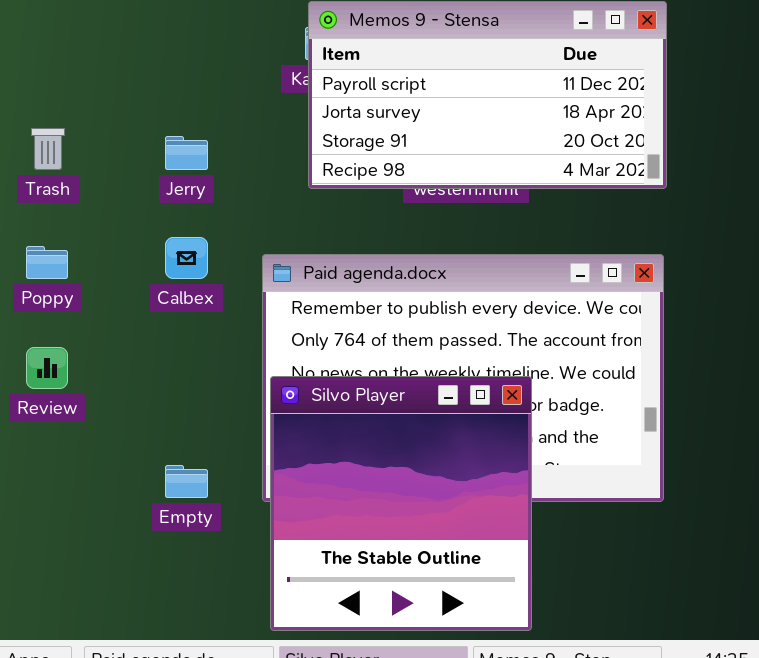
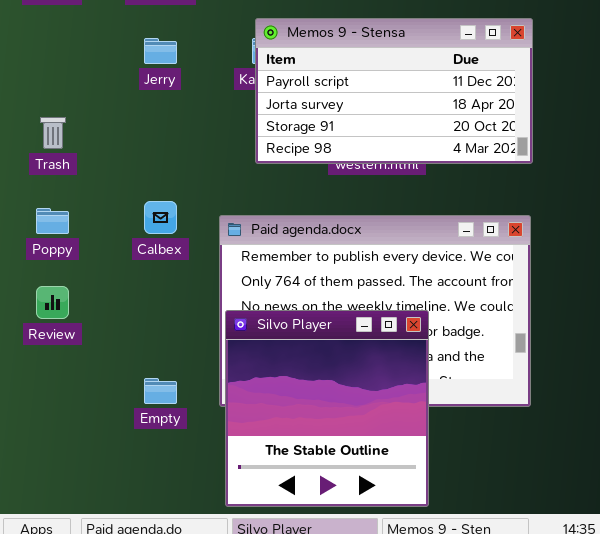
Jerry: [165,136,208,170] -> [144,38,177,64], moved

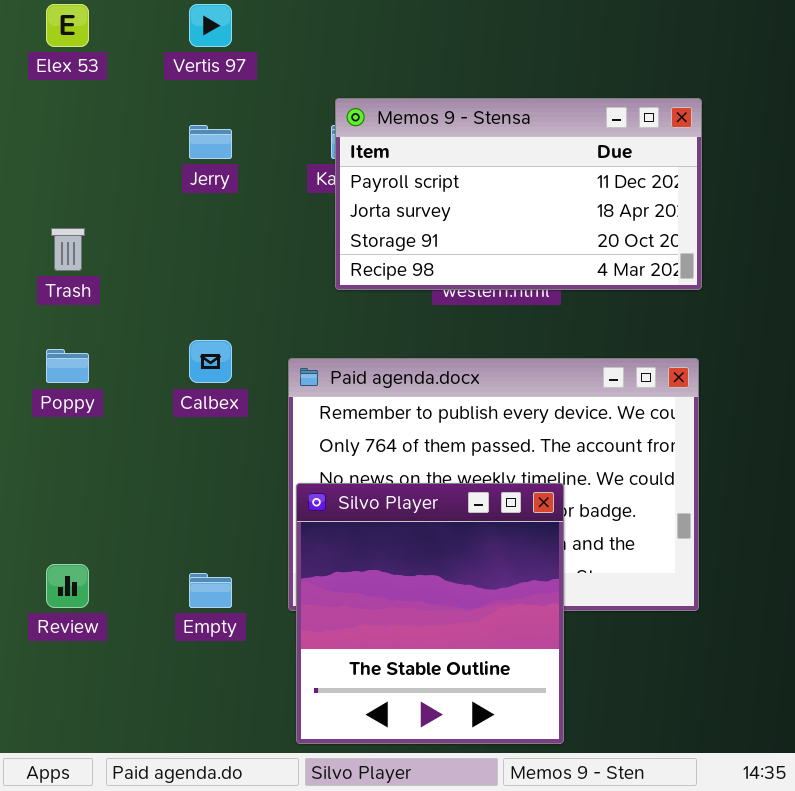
Review: [36,286,69,319] -> [46,564,89,608], moved

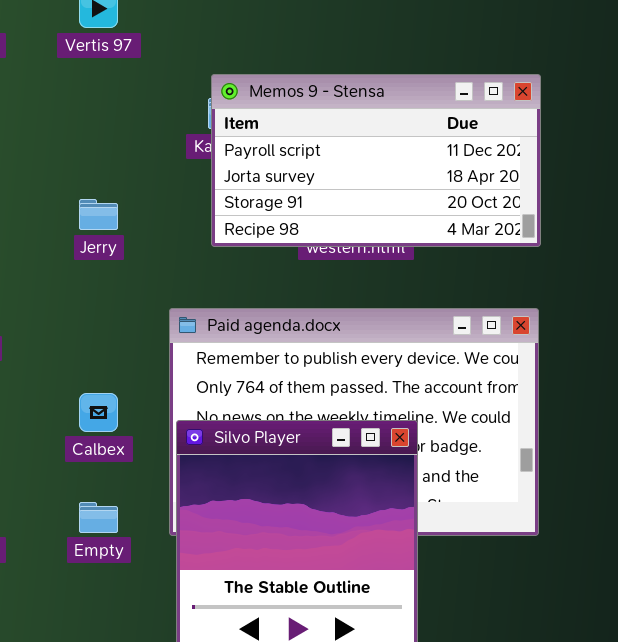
Jerry: [189,125,232,159] -> [79,199,118,230], moved
Calbex: [189,340,232,383] -> [79,393,118,432], moved

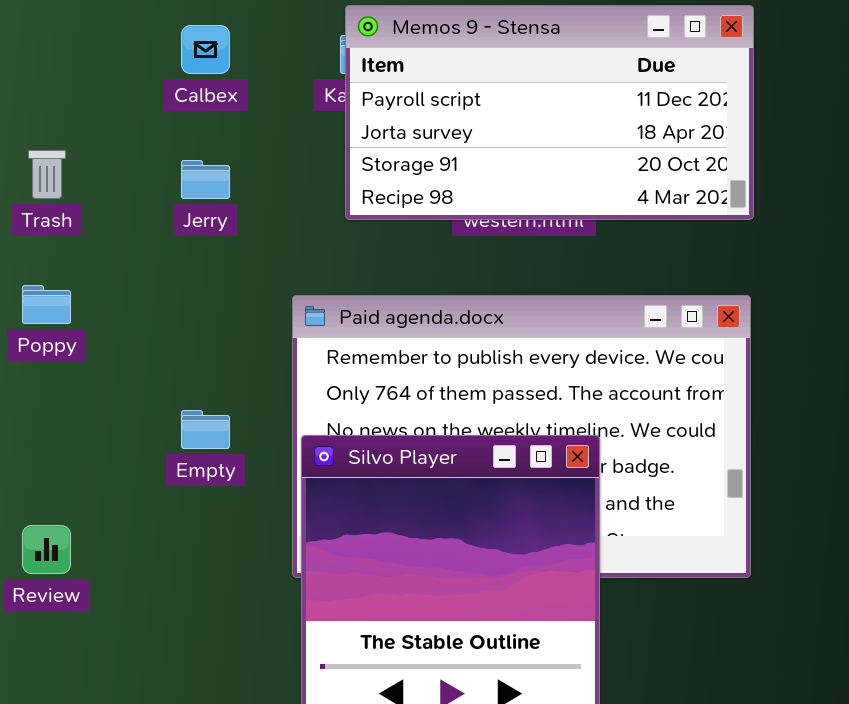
Calbex: [79,393,118,432] -> [181,25,230,74], moved
Empty: [79,502,118,533] -> [181,410,230,449], moved

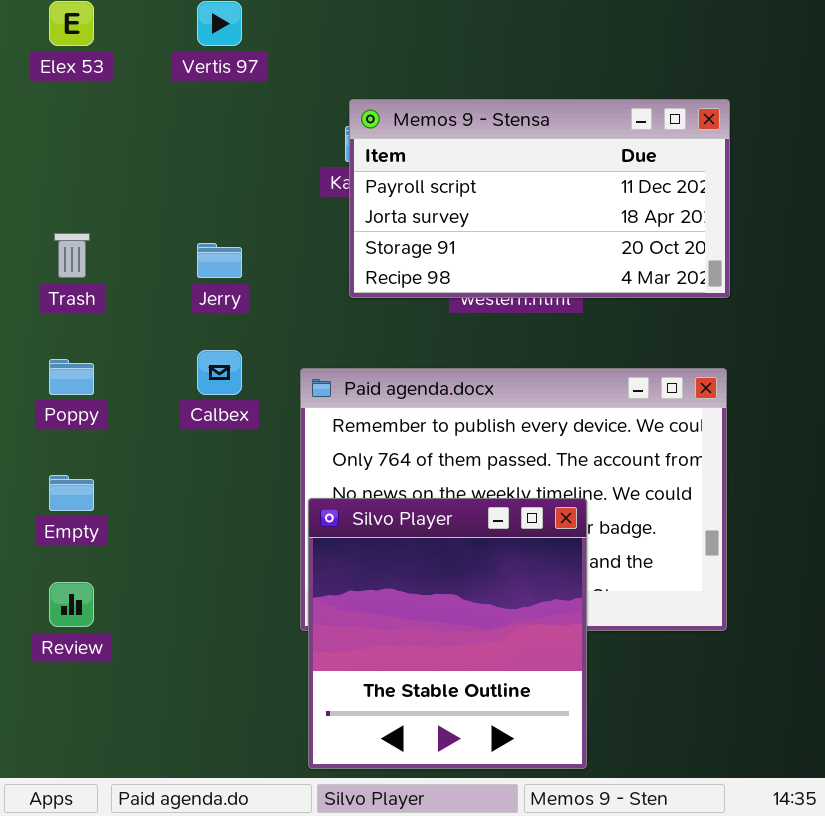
Calbex: [181,25,230,74] -> [197,350,242,395], moved
Empty: [181,410,230,449] -> [49,475,94,511], moved

